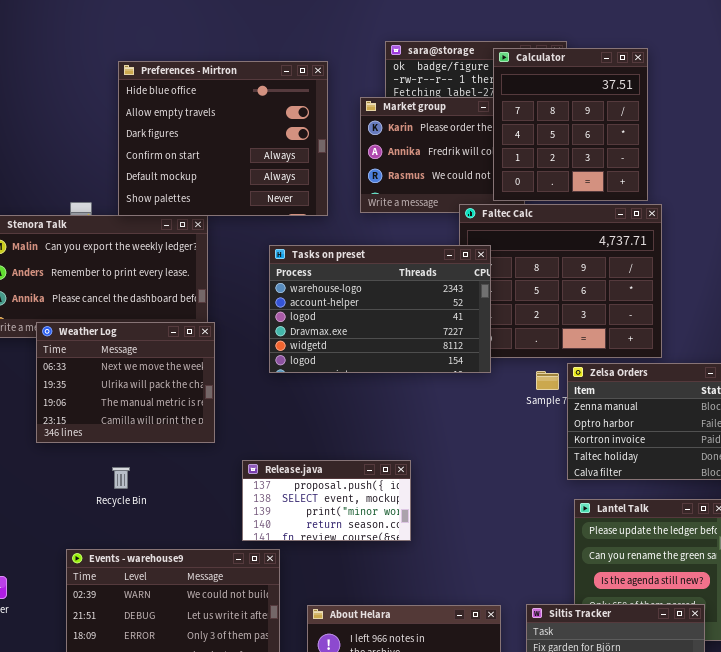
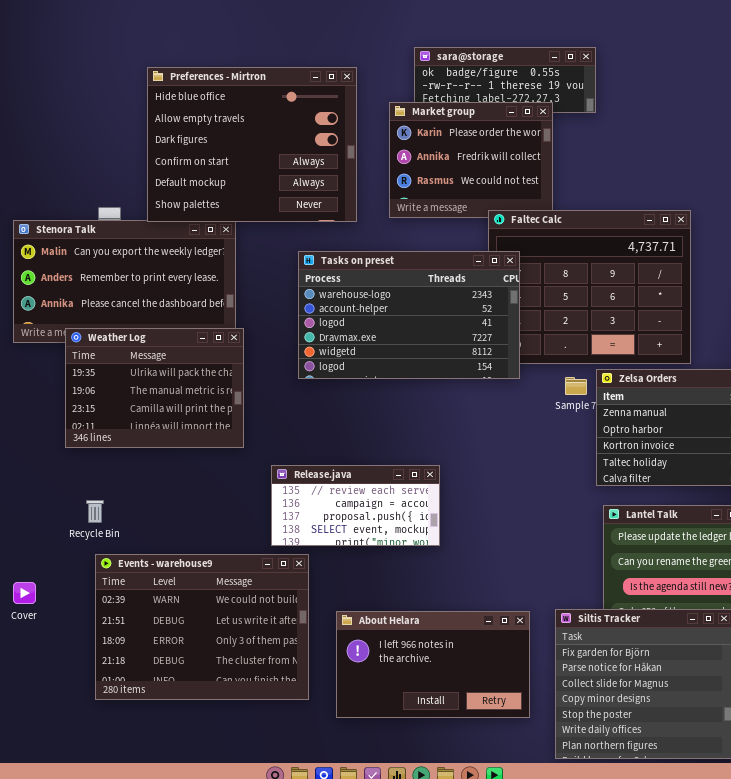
Calculator: [493,48,648,201] -> none, closed
Weather Log: [36,322,215,443] -> [65,328,244,448], scrolled down 1 row
Release.java: [242,460,411,541] -> [271,465,440,546], scrolled up 2 rows
Recycle Bin: [112,467,130,489] -> [86,500,104,523], moved

